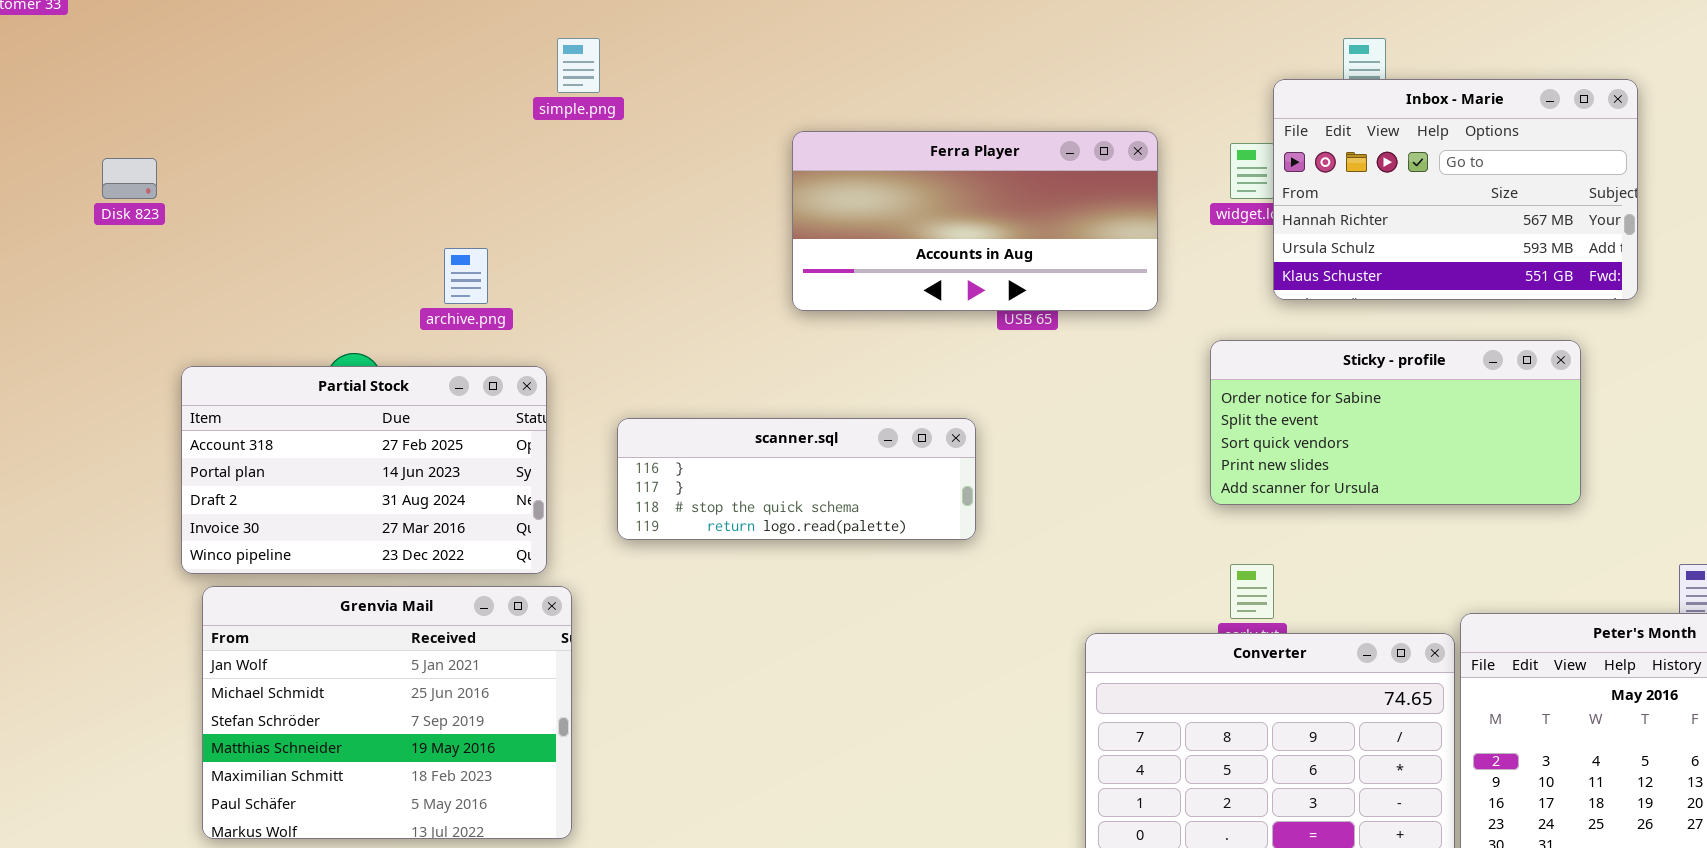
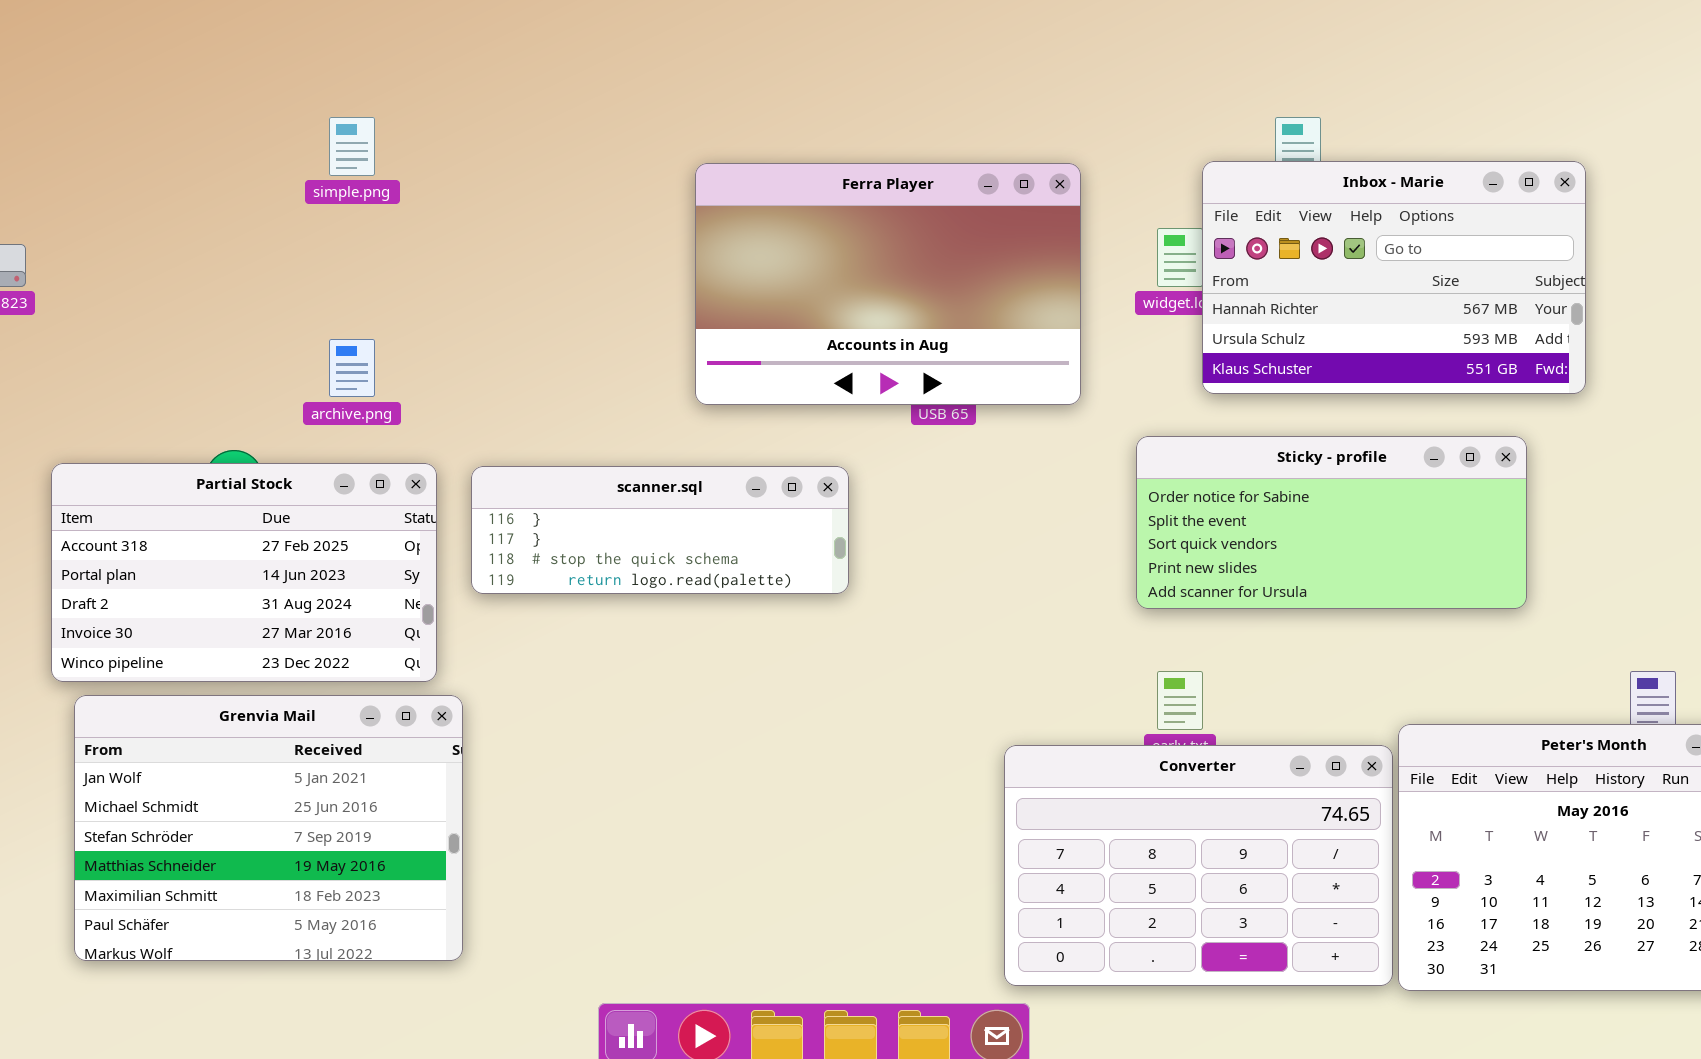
simple.png: [557,38,600,93] -> [329,117,375,176], moved
Ferra Player: [792,131,1158,311] -> [695,163,1081,405], resized
scanner.sql: [617,418,976,540] -> [471,466,849,594], moved

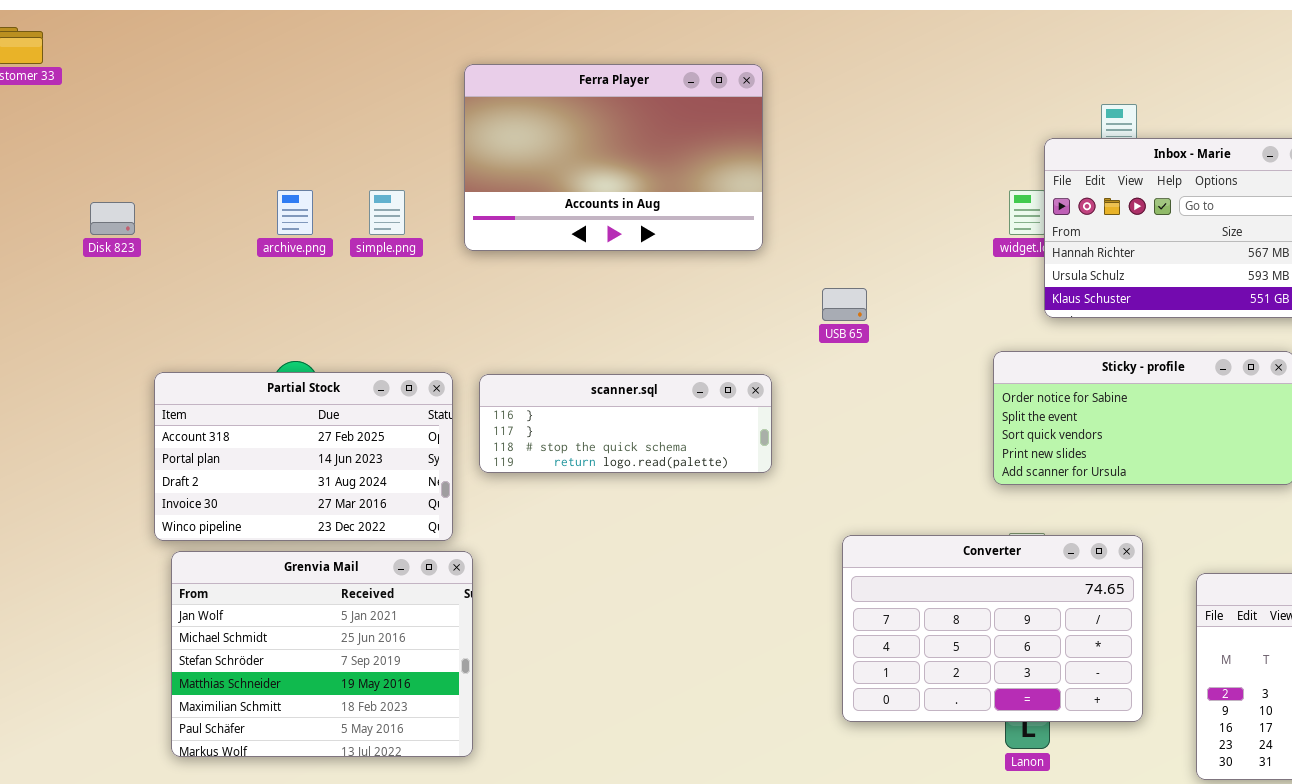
simple.png: [329,117,375,176] -> [369,190,405,235], moved
Ferra Player: [695,163,1081,405] -> [464,64,763,251], moved
archive.png: [329,339,375,397] -> [277,190,313,235], moved
Converter: [1004,745,1393,986] -> [842,535,1143,722], moved

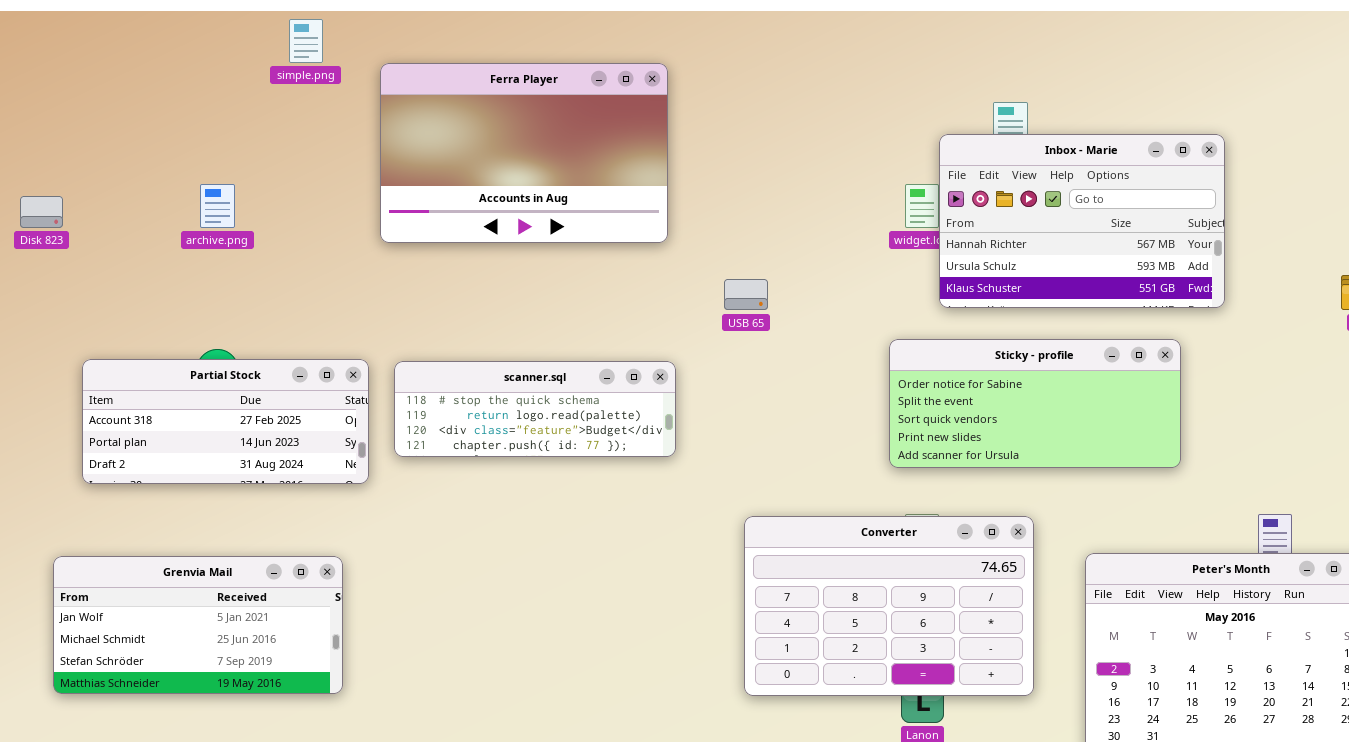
simple.png: [369,190,405,235] -> [289,19,323,63], moved
Partial Stock: [154,372,453,541] -> [82,359,369,484], resized
scanner.sql: [479,374,772,473] -> [394,361,676,457], scrolled down 2 rows
Grenvia Mail: [171,551,473,757] -> [53,556,343,694], moved, resized

